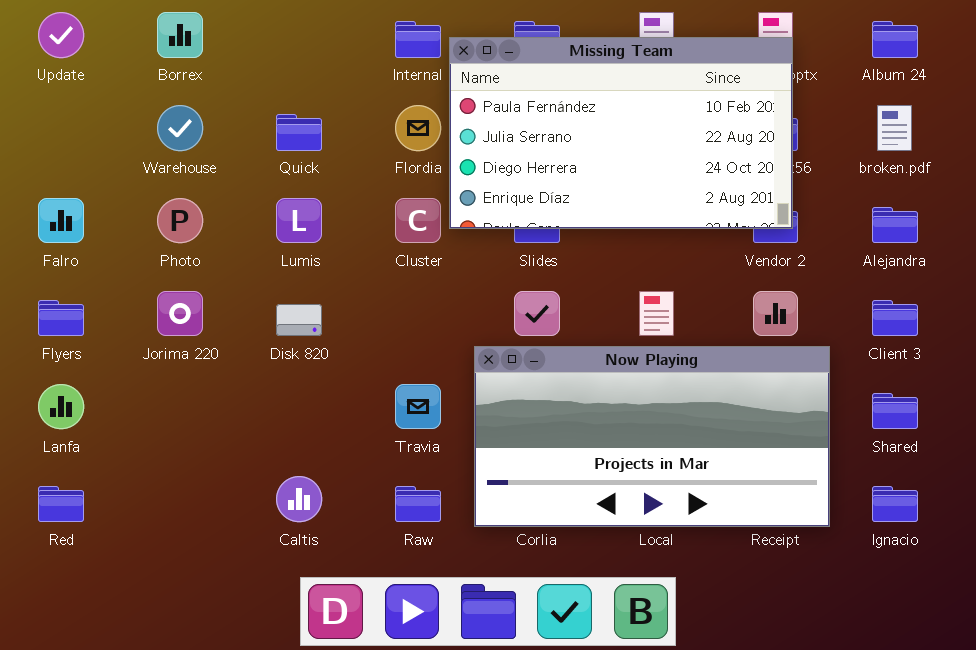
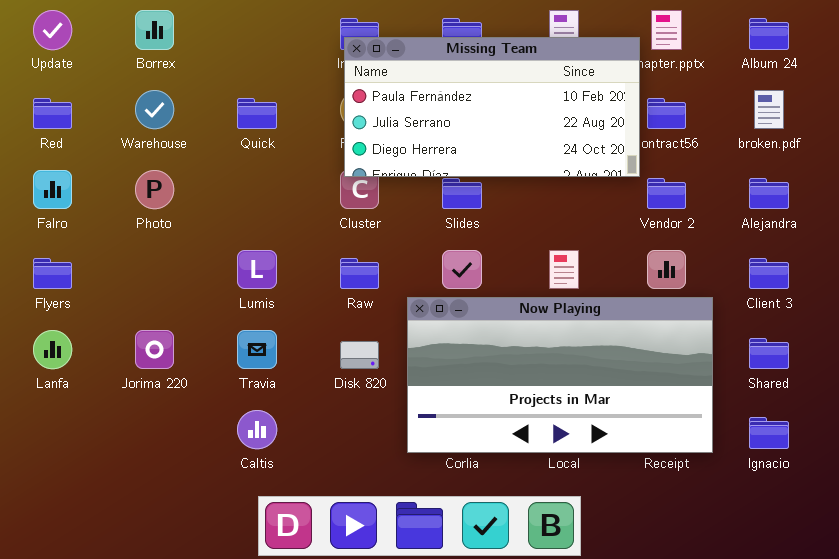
Missing Team: [449,37,793,229] -> [344,37,640,177], moved, resized
Lumis: [276,198,322,243] -> [237,250,277,289], moved
Jorima 220: [157,291,203,336] -> [135,330,174,369], moved
Disk 820: [276,304,322,336] -> [340,341,379,369], moved
Travia: [395,384,441,429] -> [237,330,277,369], moved
Red: [38,486,84,522] -> [33,98,72,129], moved
Raw: [395,486,441,522] -> [340,258,379,289], moved

